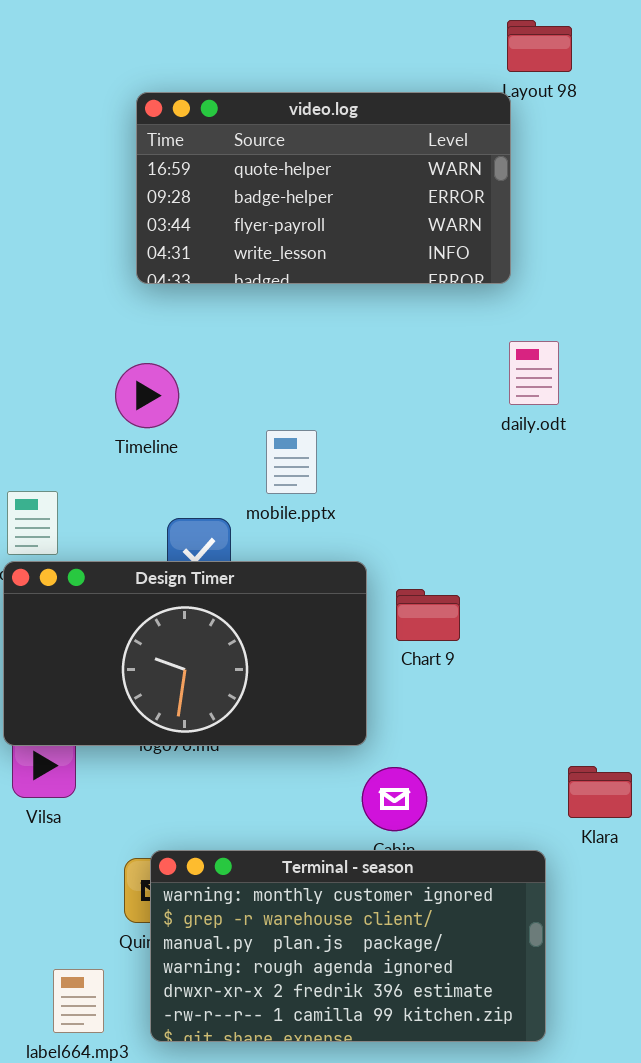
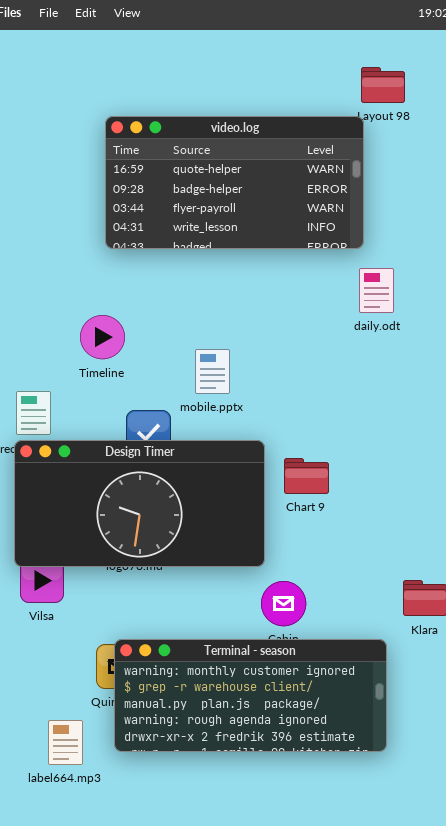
daily.odt: [509,341,559,405] -> [359,268,394,313], moved
Timeline: [115,363,179,428] -> [80,315,125,359], moved
Terminal - season: [150,850,546,1042] -> [114,639,387,752], resized

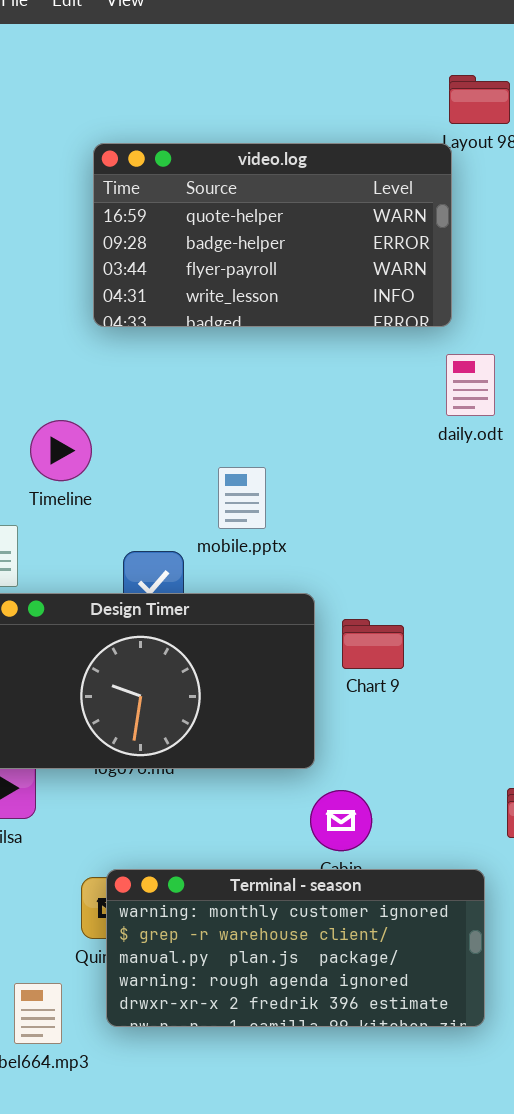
Timeline: [80,315,125,359] -> [30,420,92,481], moved

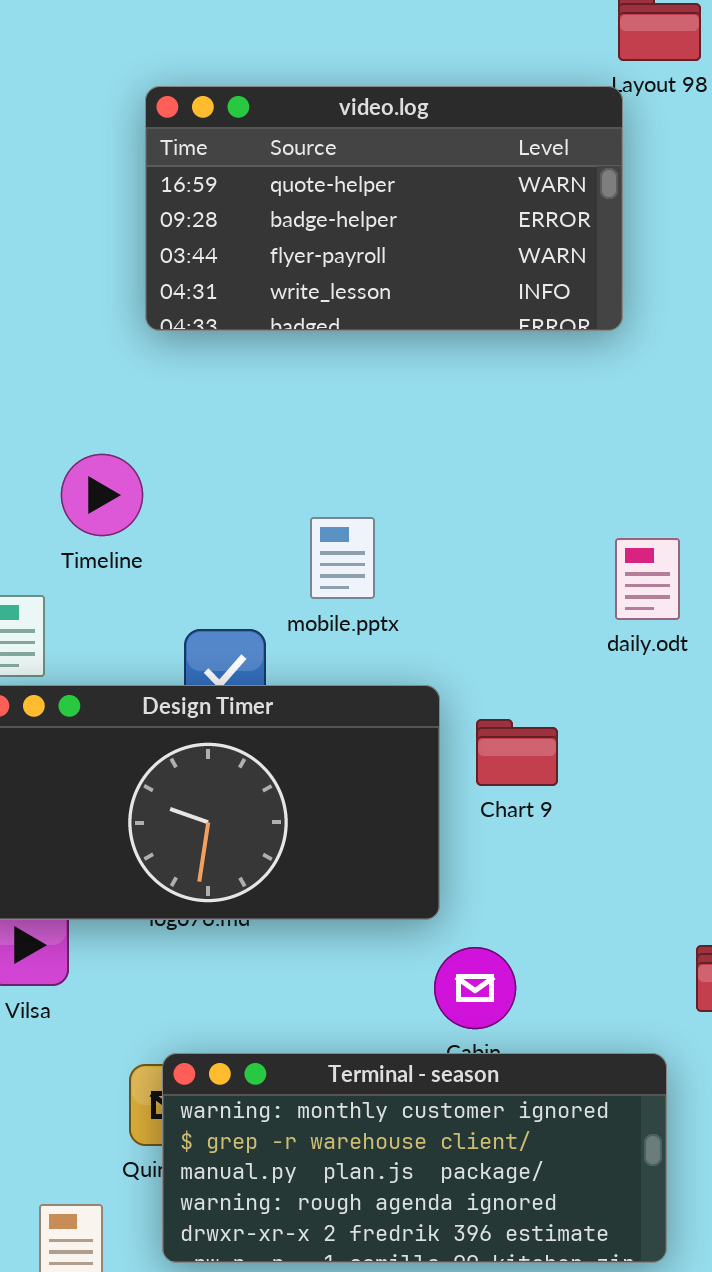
daily.odt: [446,354,495,416] -> [615,538,680,620], moved

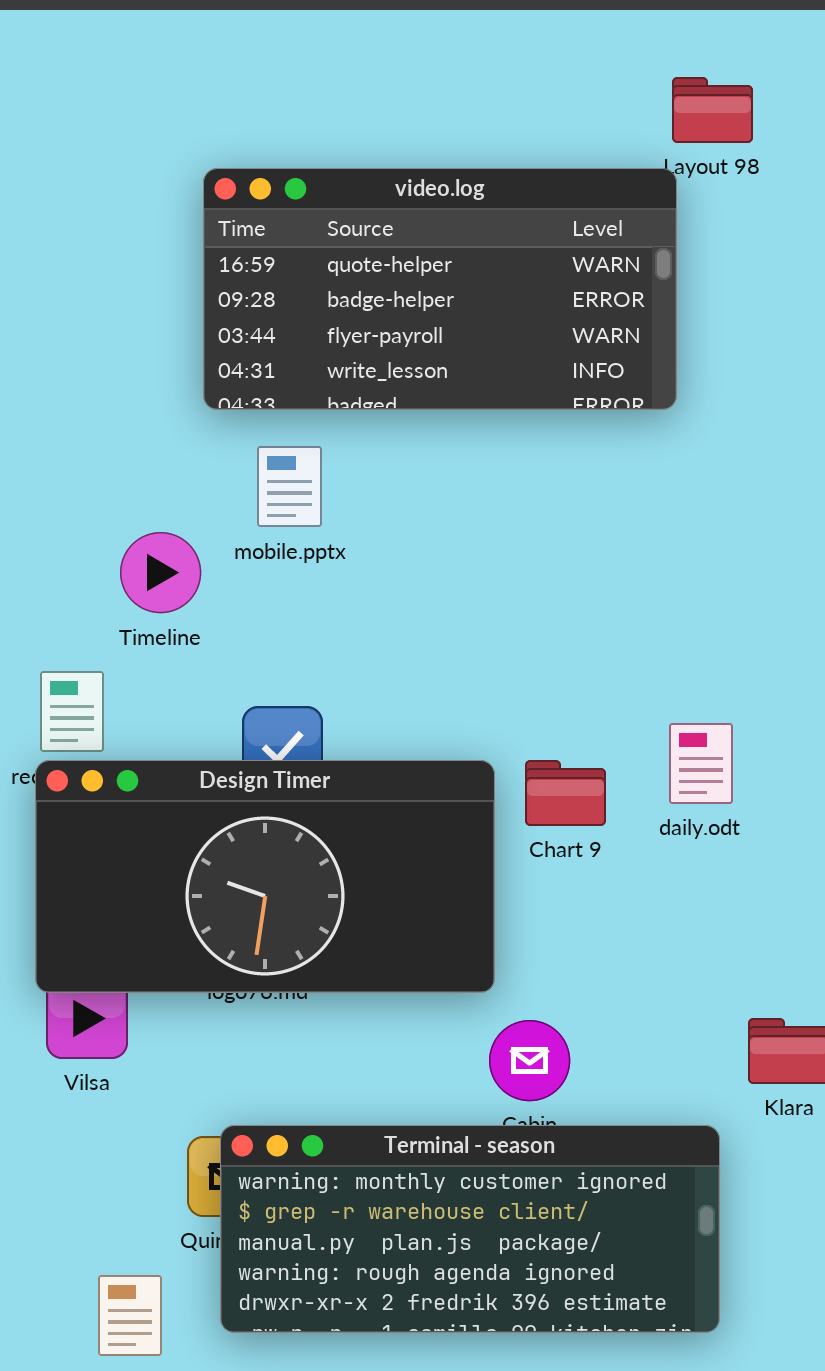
mobile.pptx: [310,517,375,599] -> [257,446,322,527], moved
daily.odt: [615,538,680,620] -> [669,723,733,804], moved
Chart 9: [476,719,558,786] -> [525,760,606,826], moved

